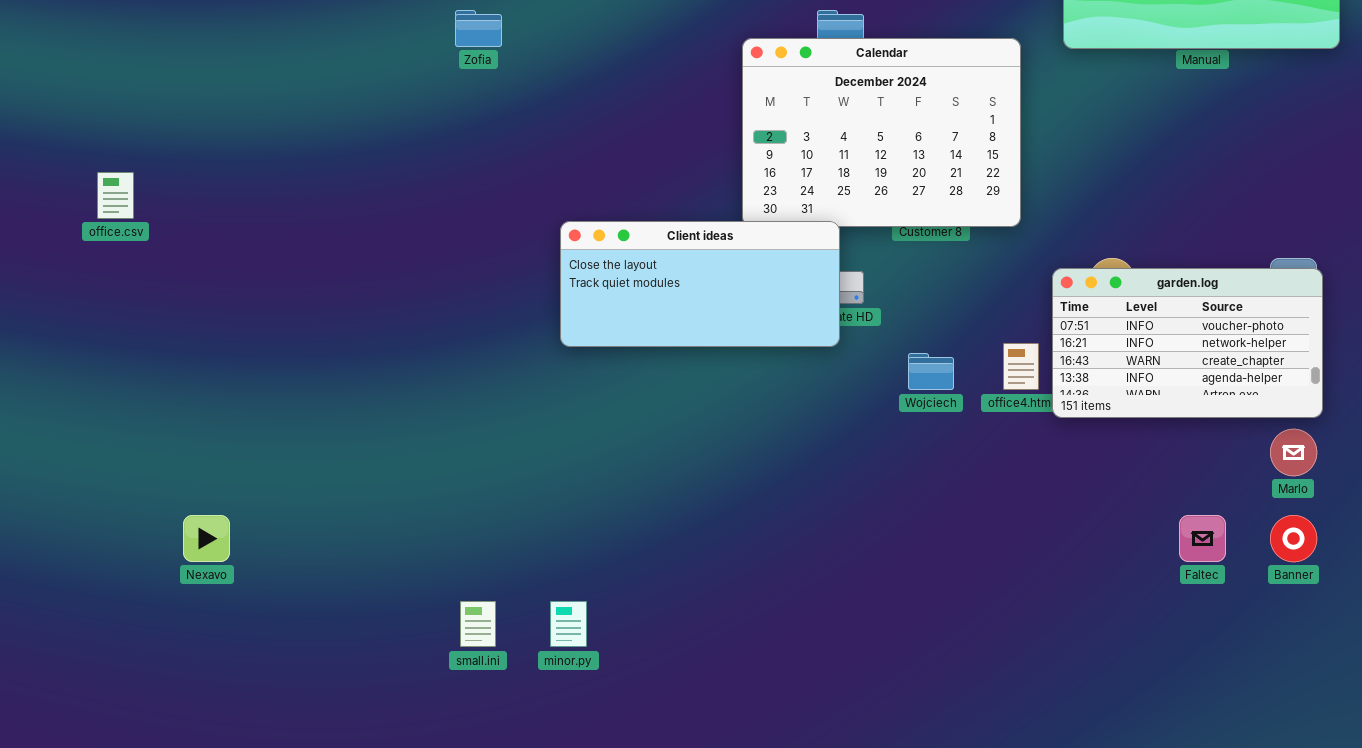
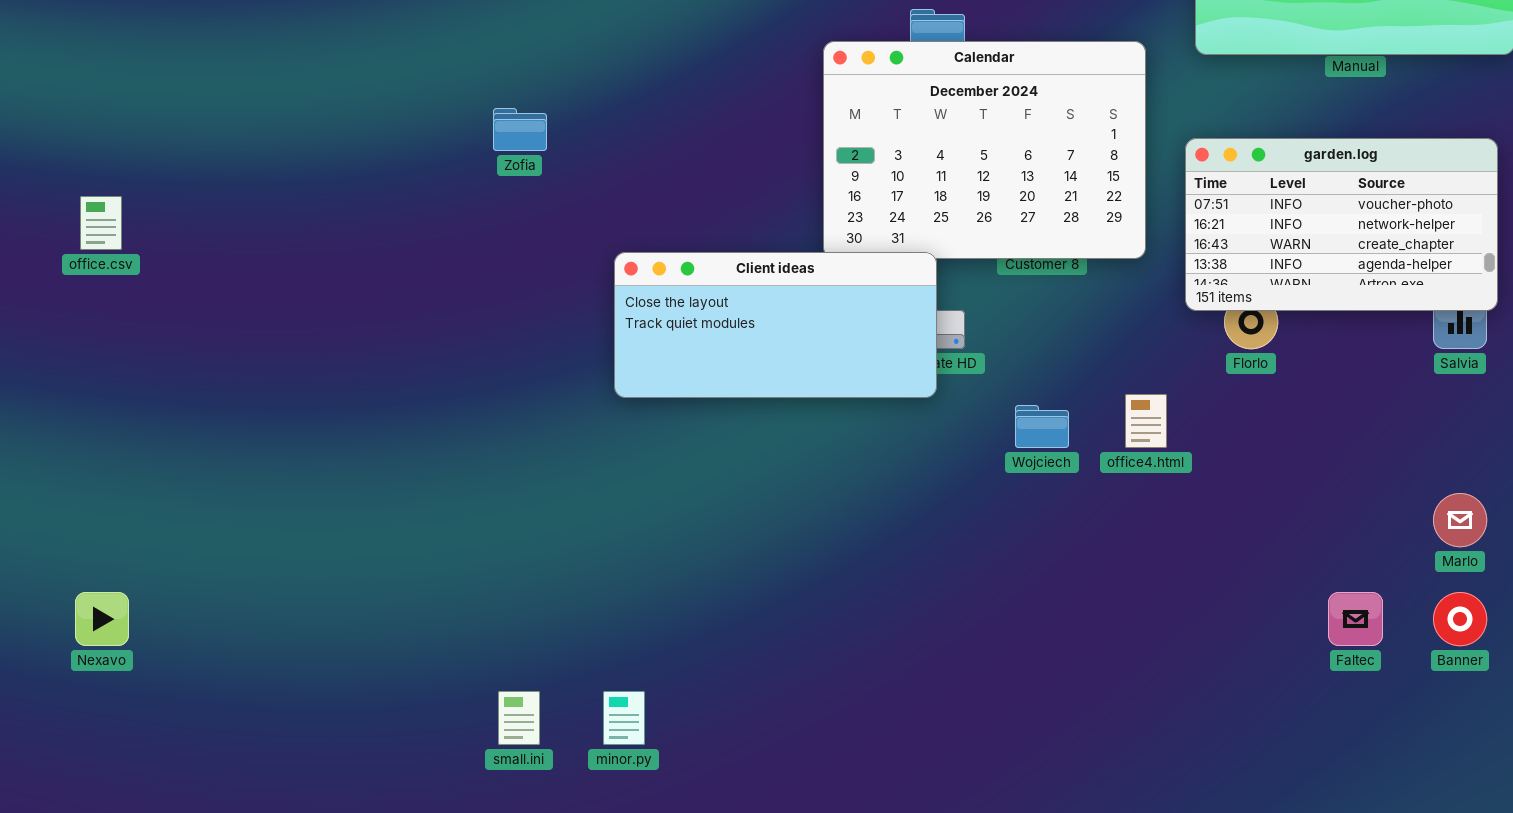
Zofia: [455,10,502,47] -> [493,108,547,151], moved
garden.log: [1052,268,1323,418] -> [1185,138,1498,311], moved
Nexavo: [183,515,230,562] -> [75,592,129,646], moved

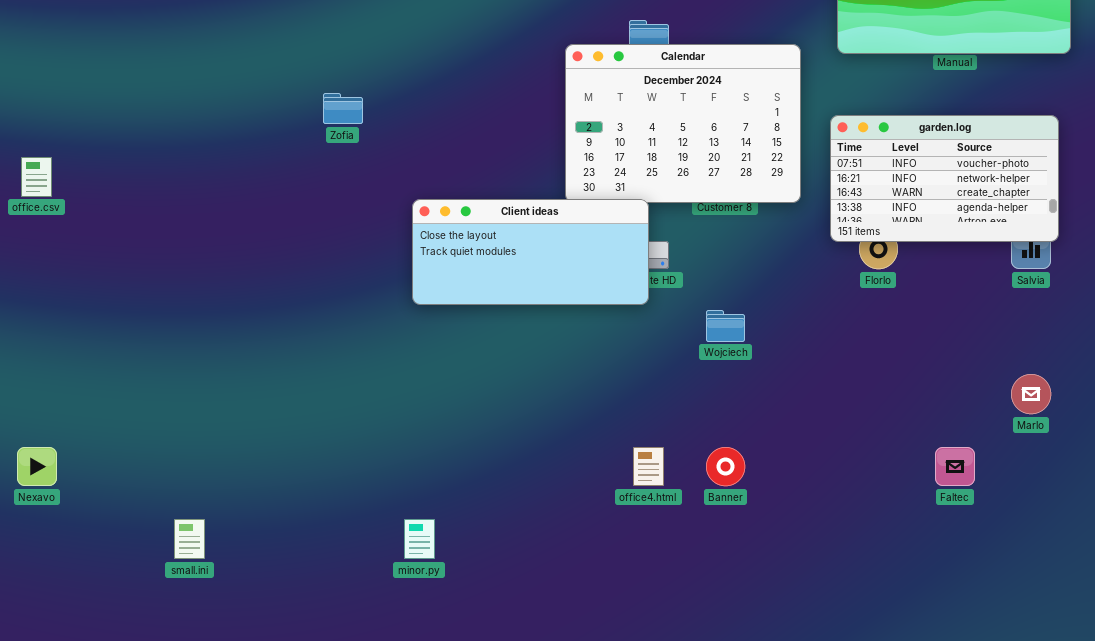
office4.html: [1125,394,1167,448] -> [633,447,664,486], moved
Banner: [1433,592,1487,646] -> [706,447,745,486], moved
small.ini: [498,691,540,745] -> [174,519,205,559], moved

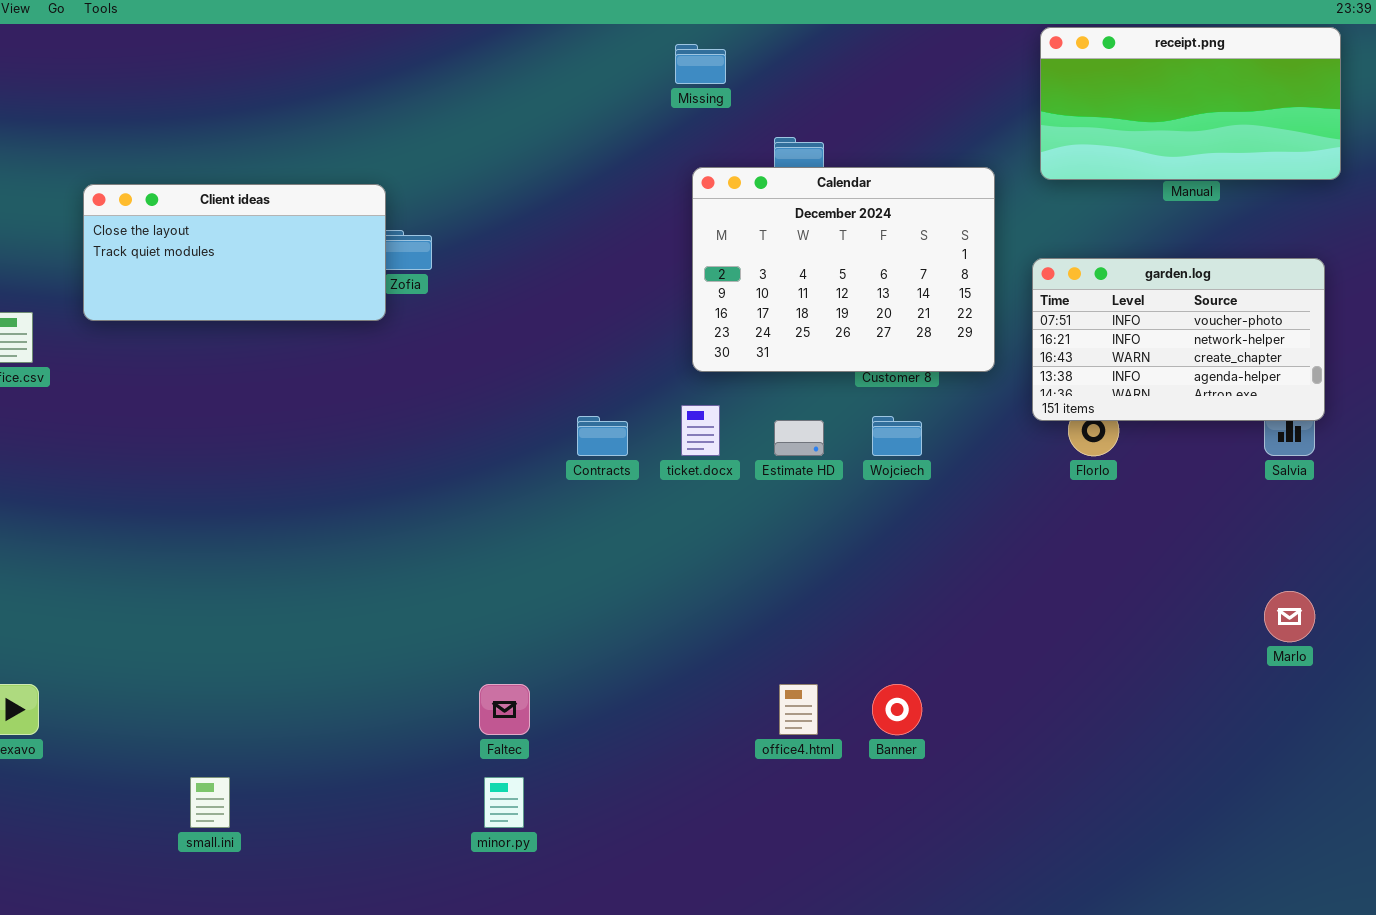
Client ideas: [412,199,649,305] -> [83,184,386,321], moved
Wojciech: [706,310,745,342] -> [872,416,922,456], moved
Faltec: [935,447,975,486] -> [479,684,530,735], moved

